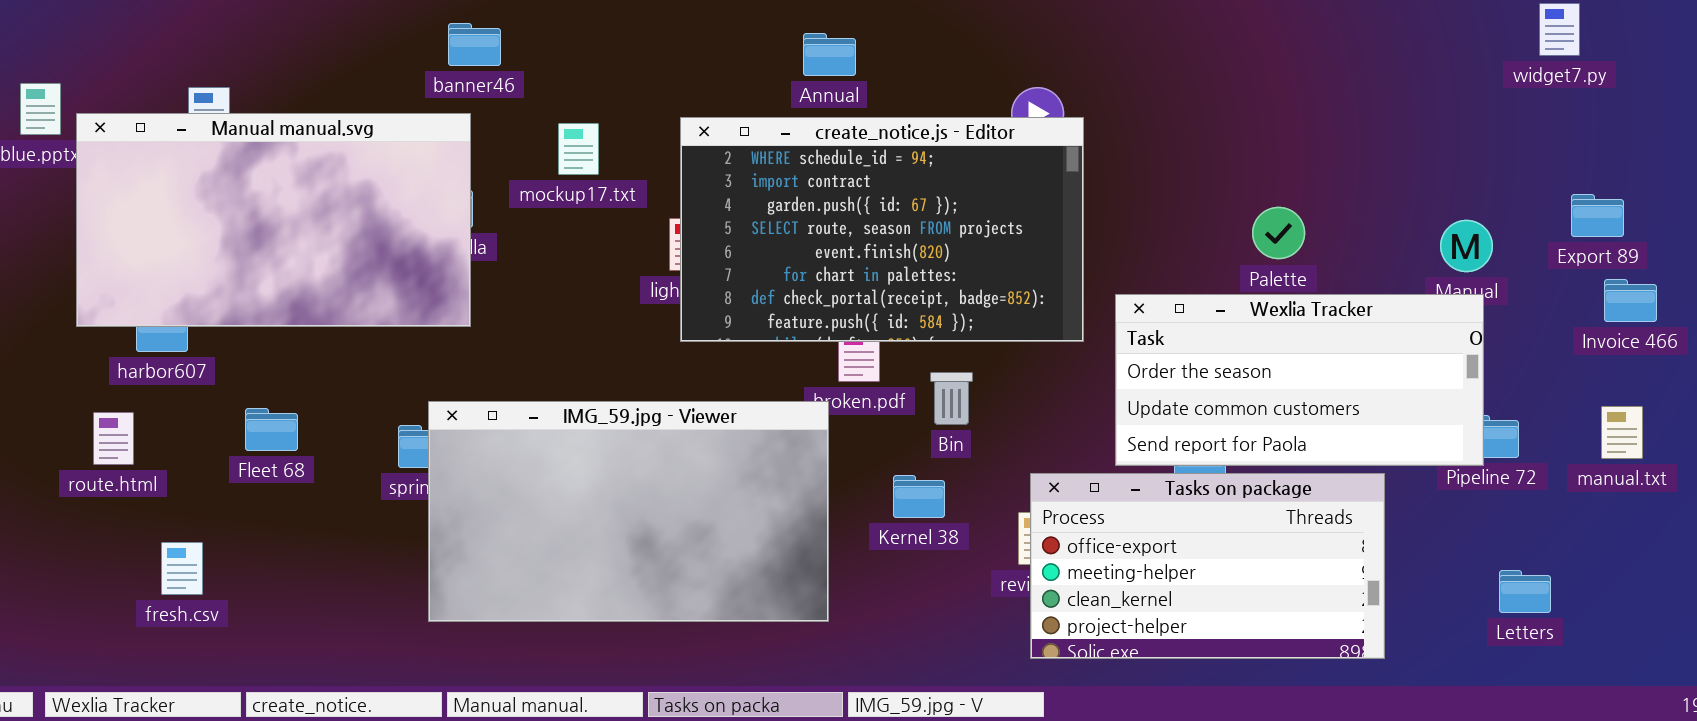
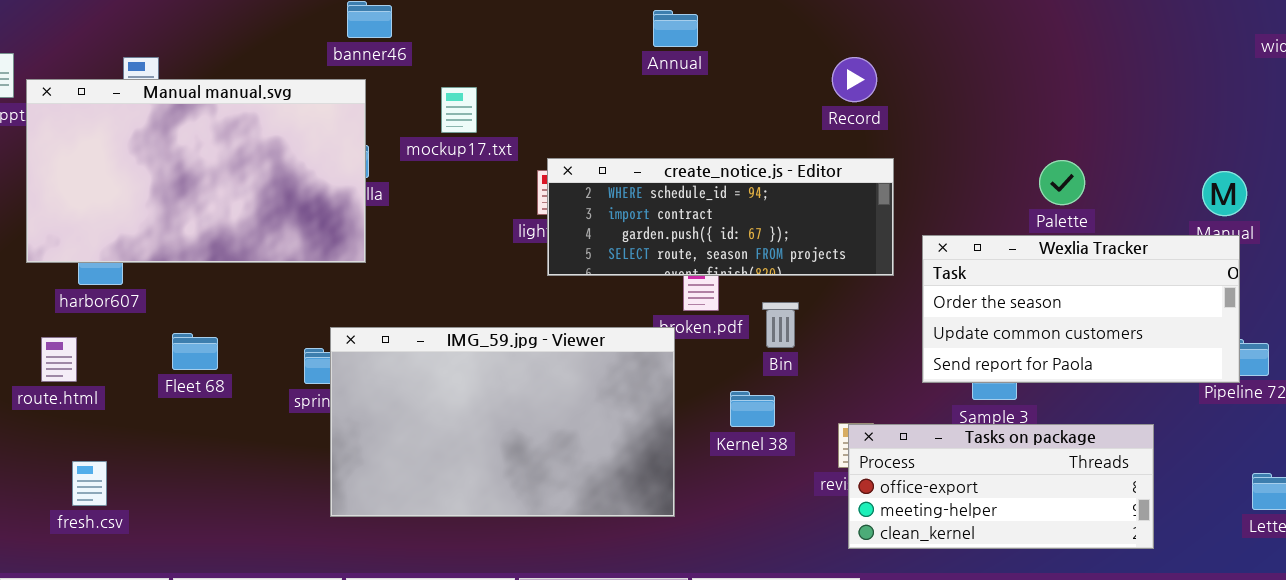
create_notice.js - Editor: [680,117,1084,342] -> [547,158,894,276], resized
Tasks on package: [1030,473,1385,659] -> [848,424,1154,549], resized
fresh.csv: [161,542,203,595] -> [72,461,107,506], moved

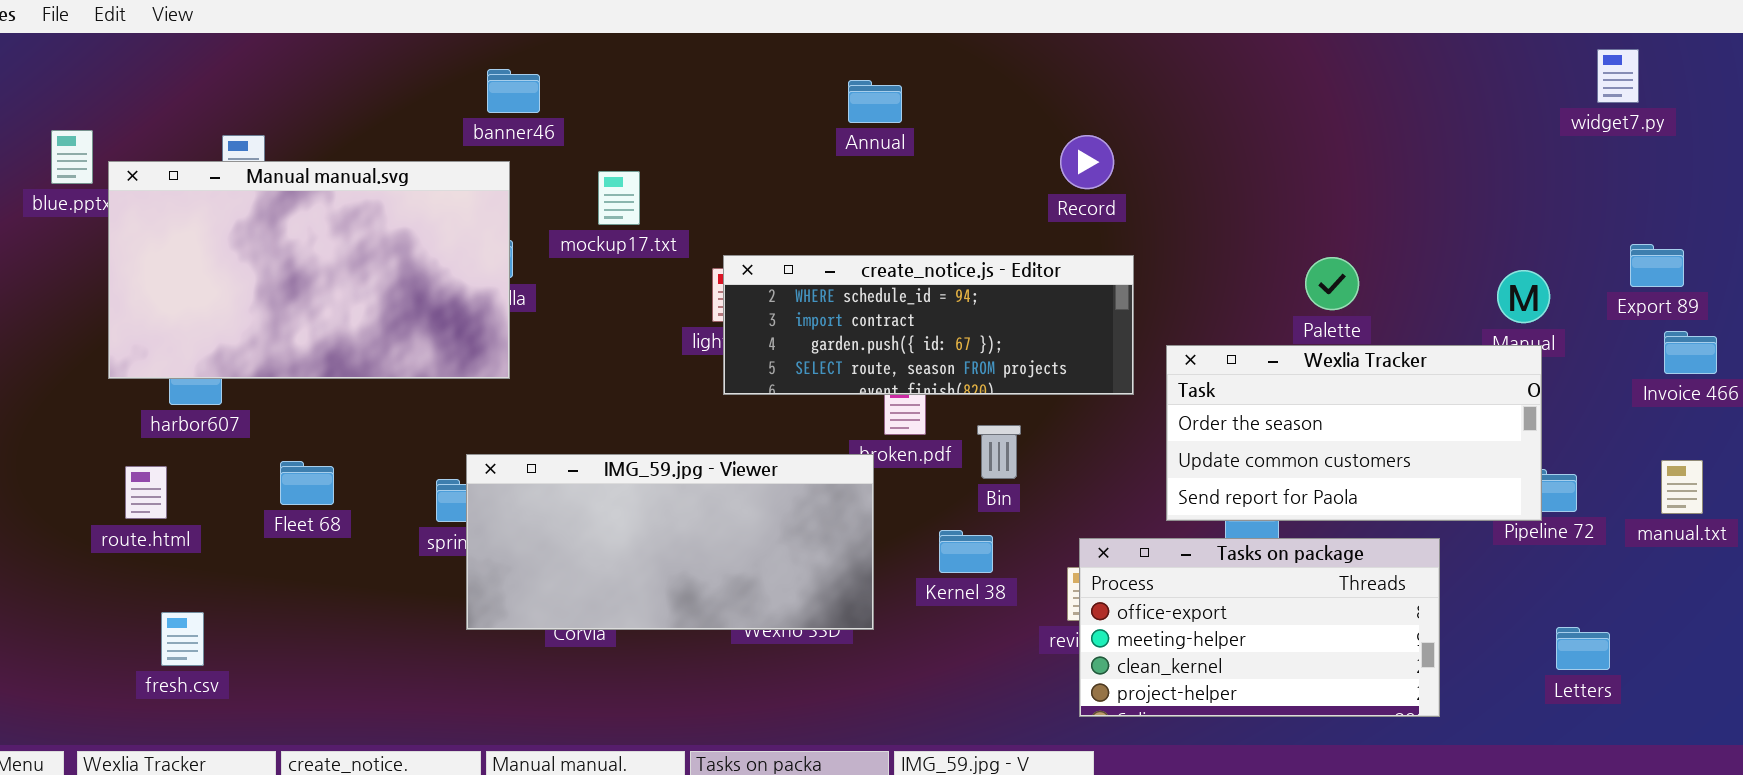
IMG_59.jpg - Viewer: [330,327,675,517] -> [466,454,874,630], resized
Tasks on package: [848,424,1154,549] -> [1079,538,1440,717], resized

